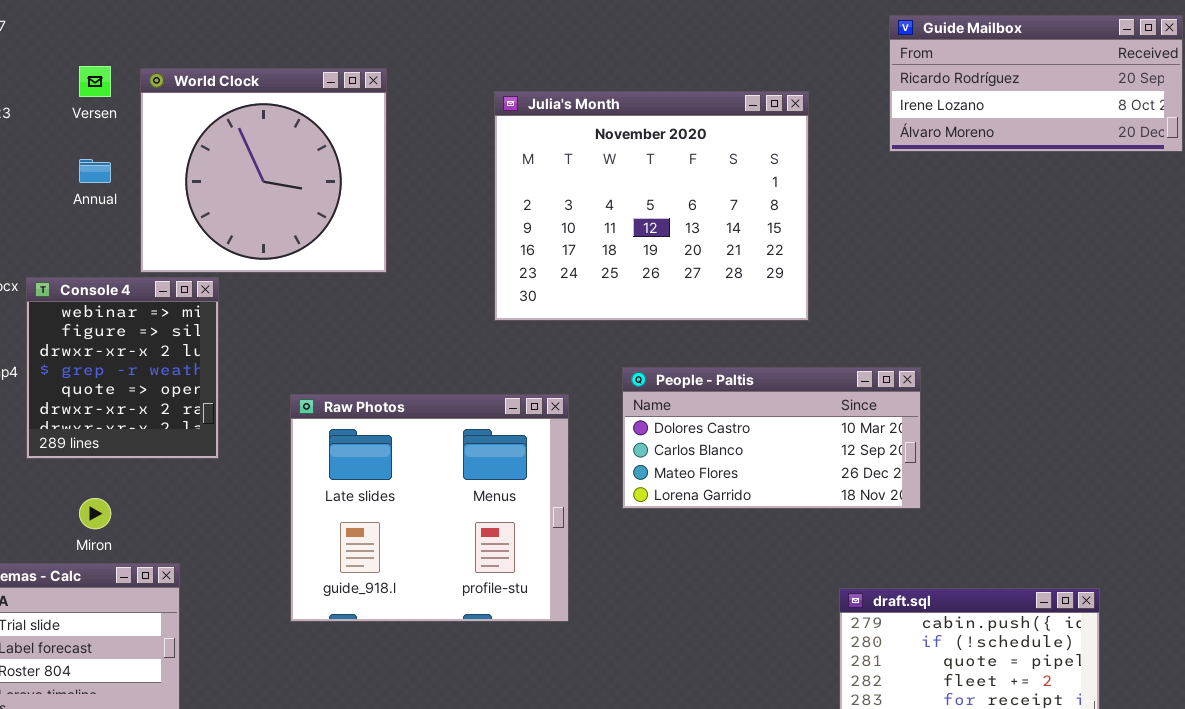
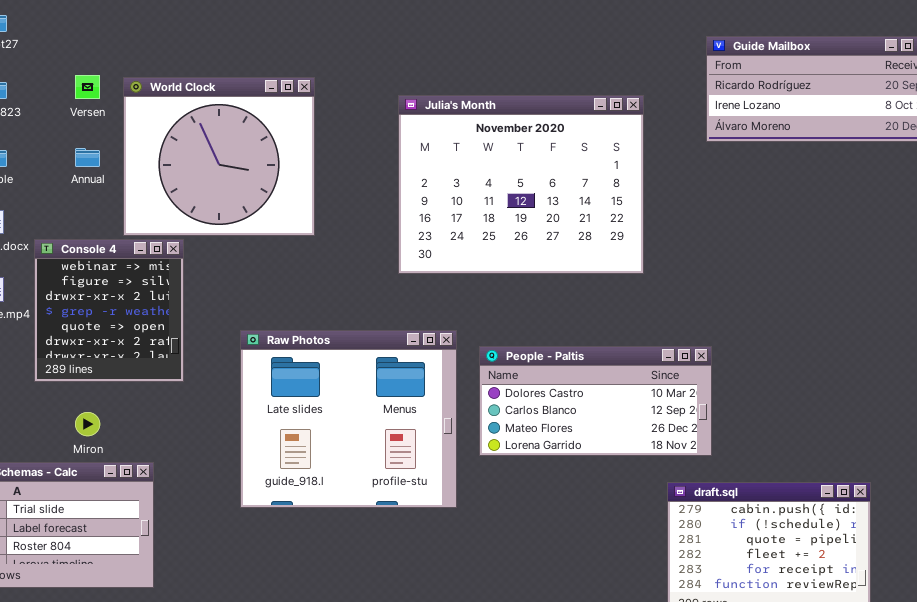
People - Paltis: [622,367,921,509] -> [479,346,712,456], moved

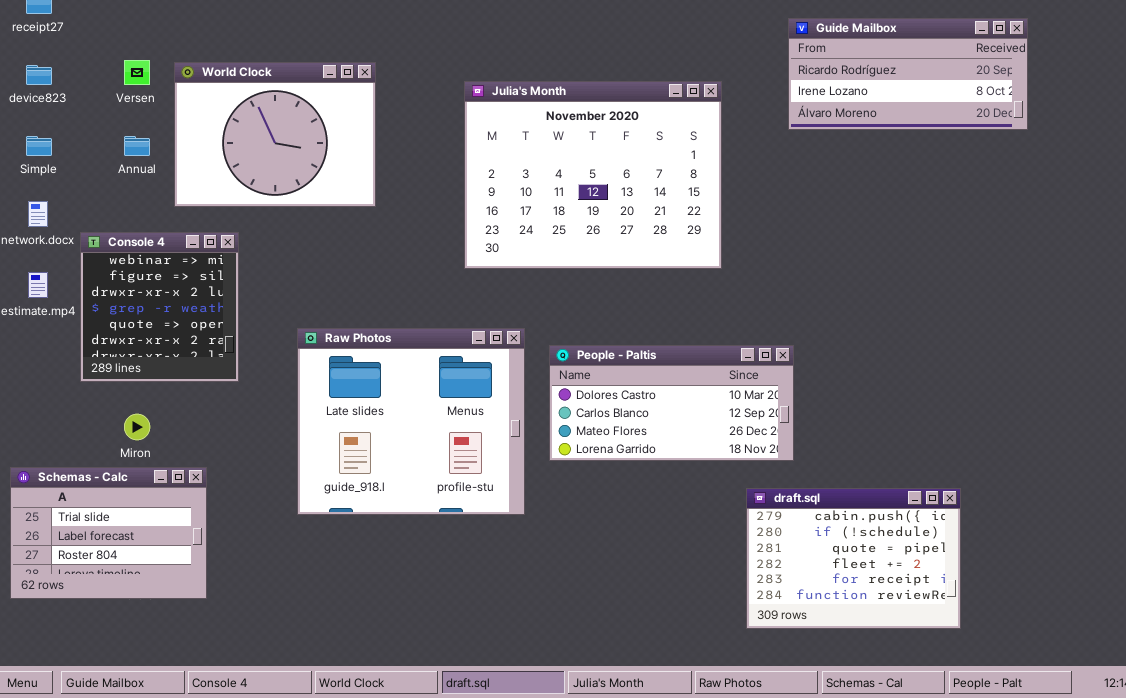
World Clock: [123,77,315,236] -> [174,62,376,207], resized

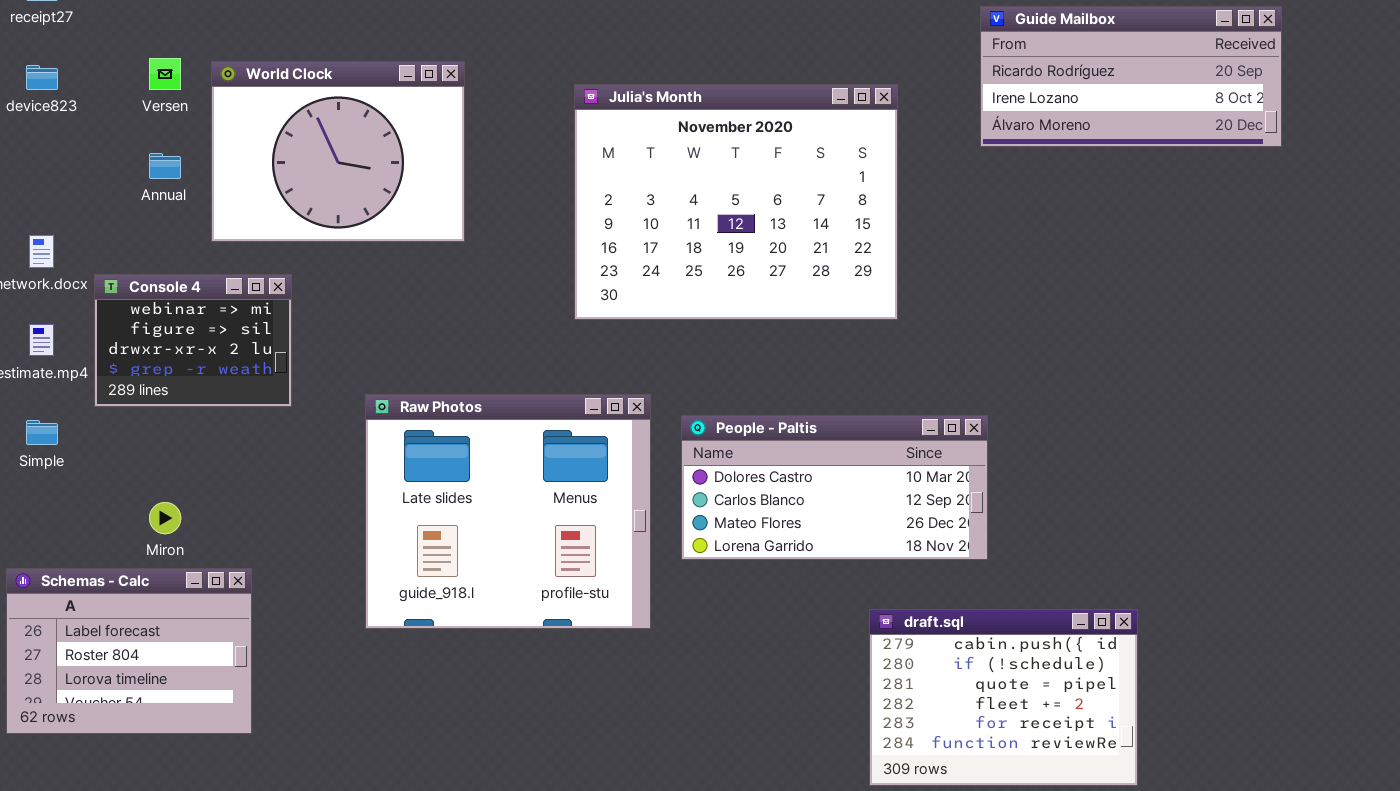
Simple: [26,136,52,156] -> [26,420,58,445], moved
Console 4: [80,232,239,382] -> [94,274,292,407], resized
Schemas - Calc: [10,467,207,599] -> [6,568,252,734], scrolled down 1 row
draft.sql: [746,488,961,629] -> [869,609,1138,786], moved

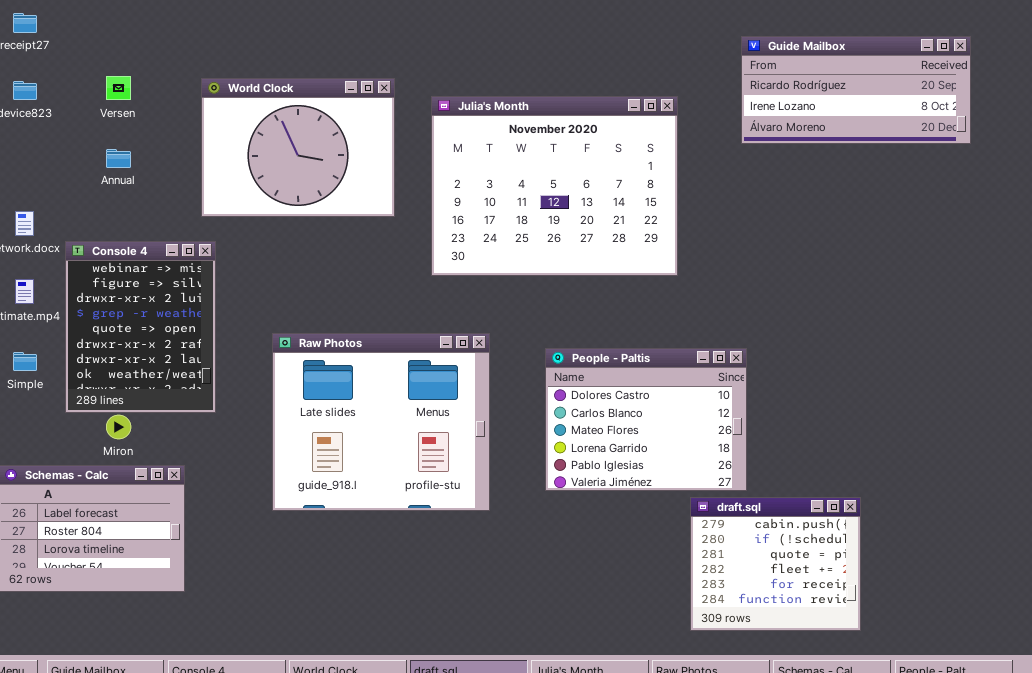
World Clock: [211,61,465,242] -> [201,78,395,217], moved
Console 4: [94,274,292,407] -> [65,241,216,413], resized
People - Paltis: [681,415,988,560] -> [545,348,747,491], resized
draft.sql: [869,609,1138,786] -> [690,497,861,631], resized

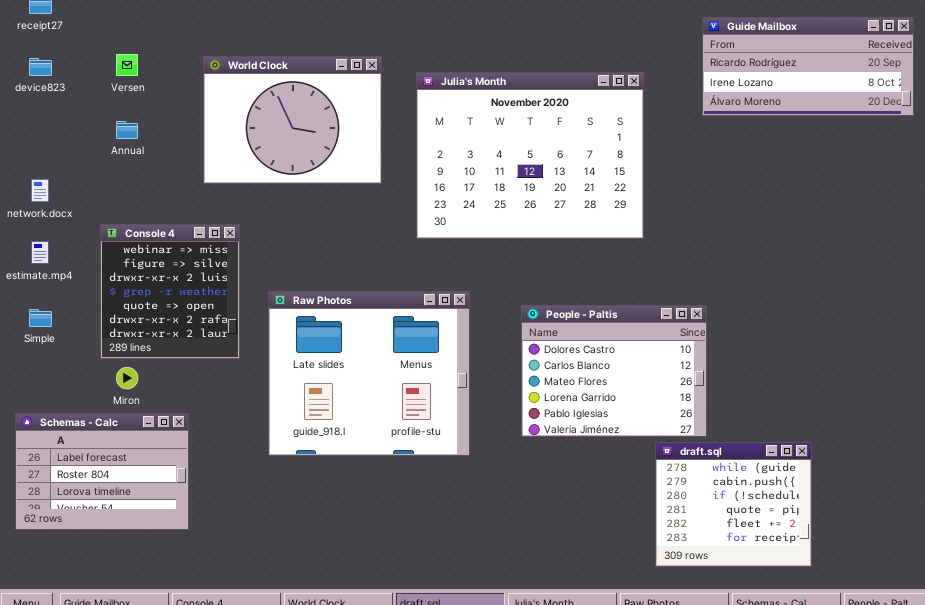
Console 4: [65,241,216,413] -> [100,224,240,359], moved, resized
draft.sql: [690,497,861,631] -> [655,442,812,567], scrolled up 1 row

